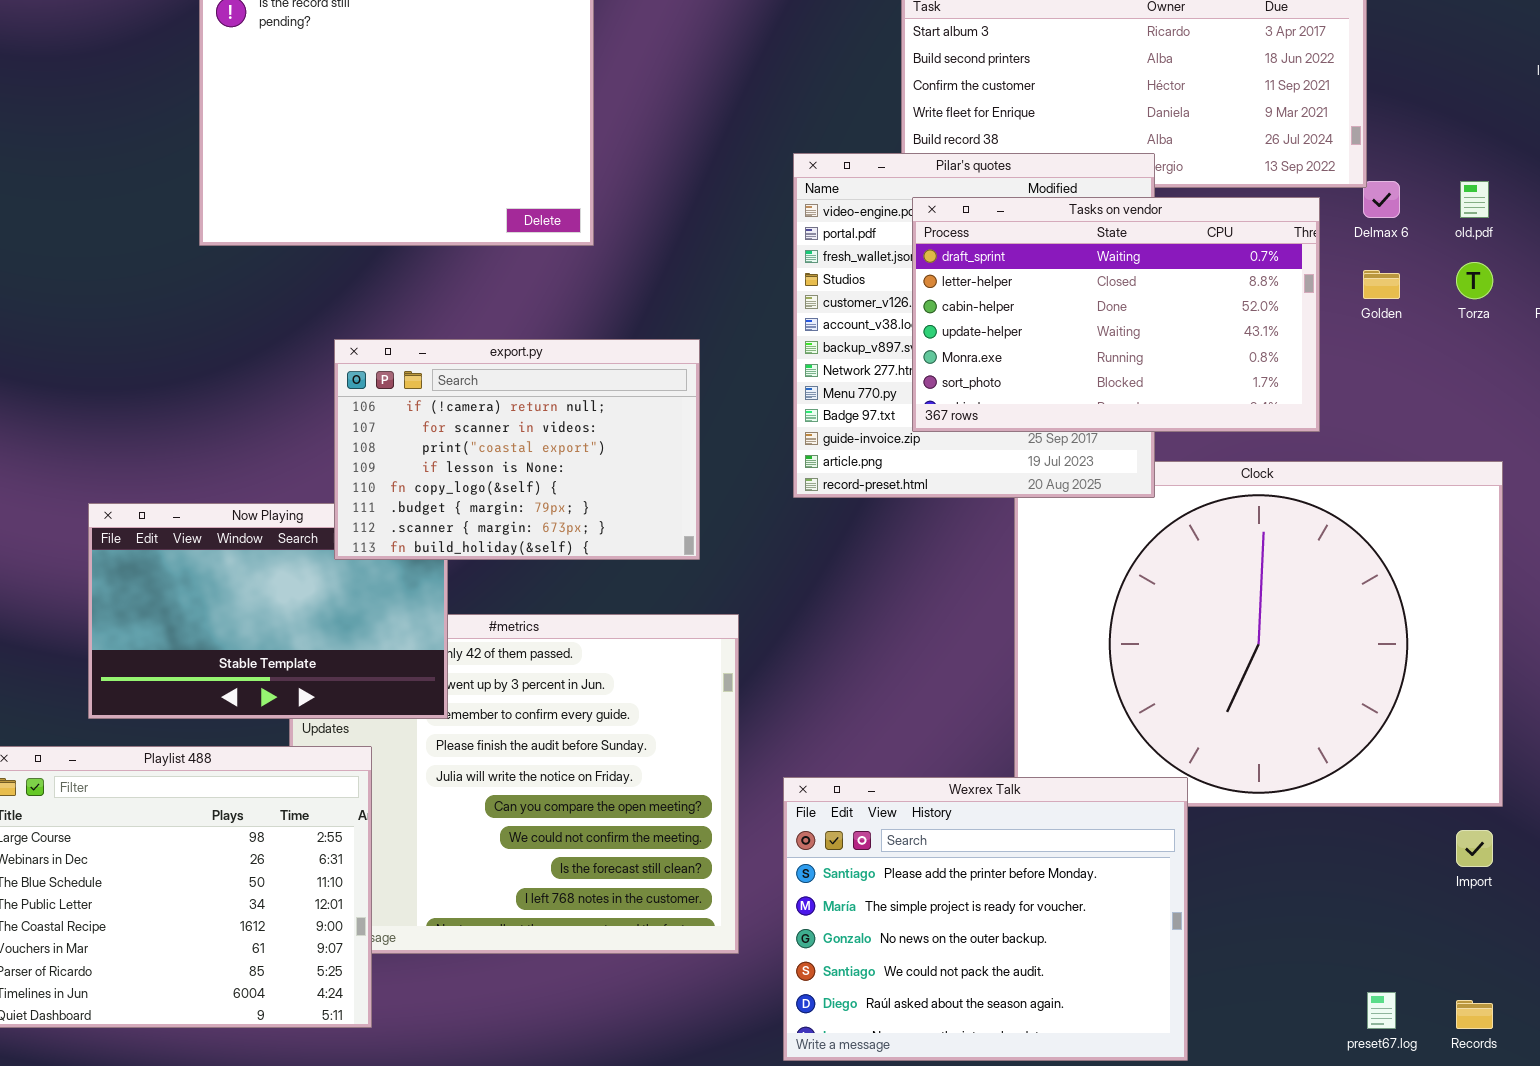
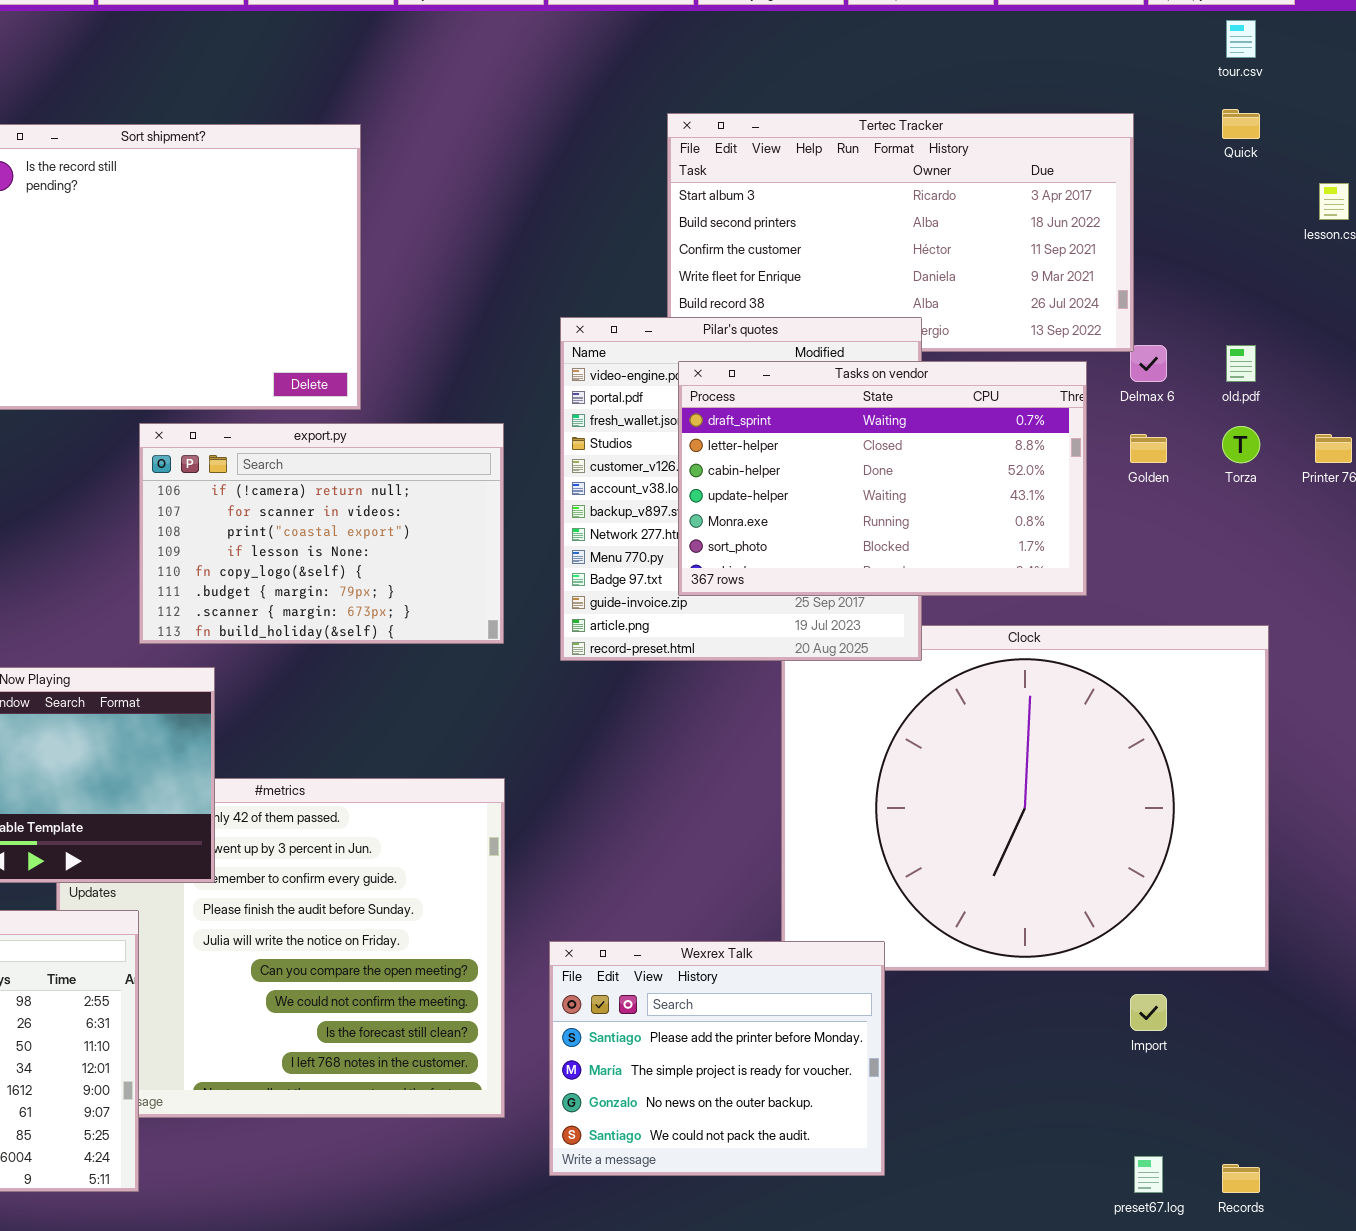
export.py: [334,339,700,560] -> [139,423,504,644], moved
Wexrex Talk: [783,777,1188,1061] -> [549,941,885,1176], resized
Import: [1456,830,1493,867] -> [1130,994,1167,1031], moved

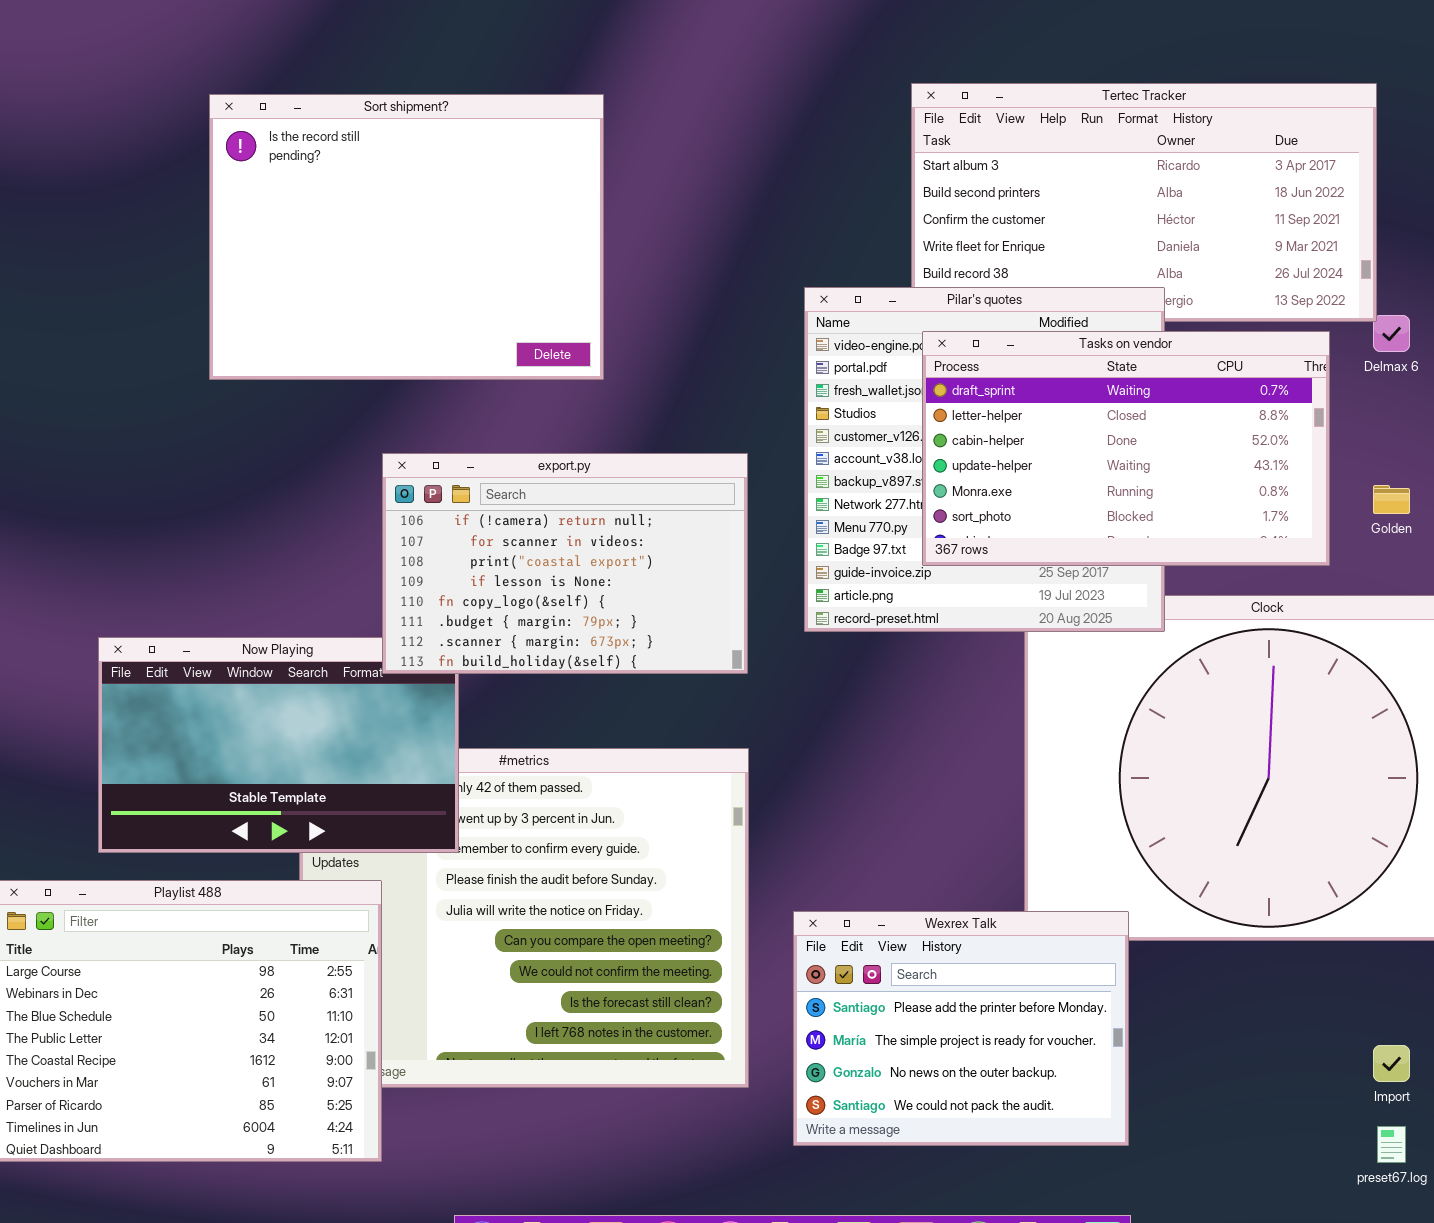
export.py: [139,423,504,644] -> [382,453,748,674], moved
Golden: [1130,434,1167,463] -> [1373,485,1410,514], moved
Import: [1130,994,1167,1031] -> [1373,1045,1410,1082], moved

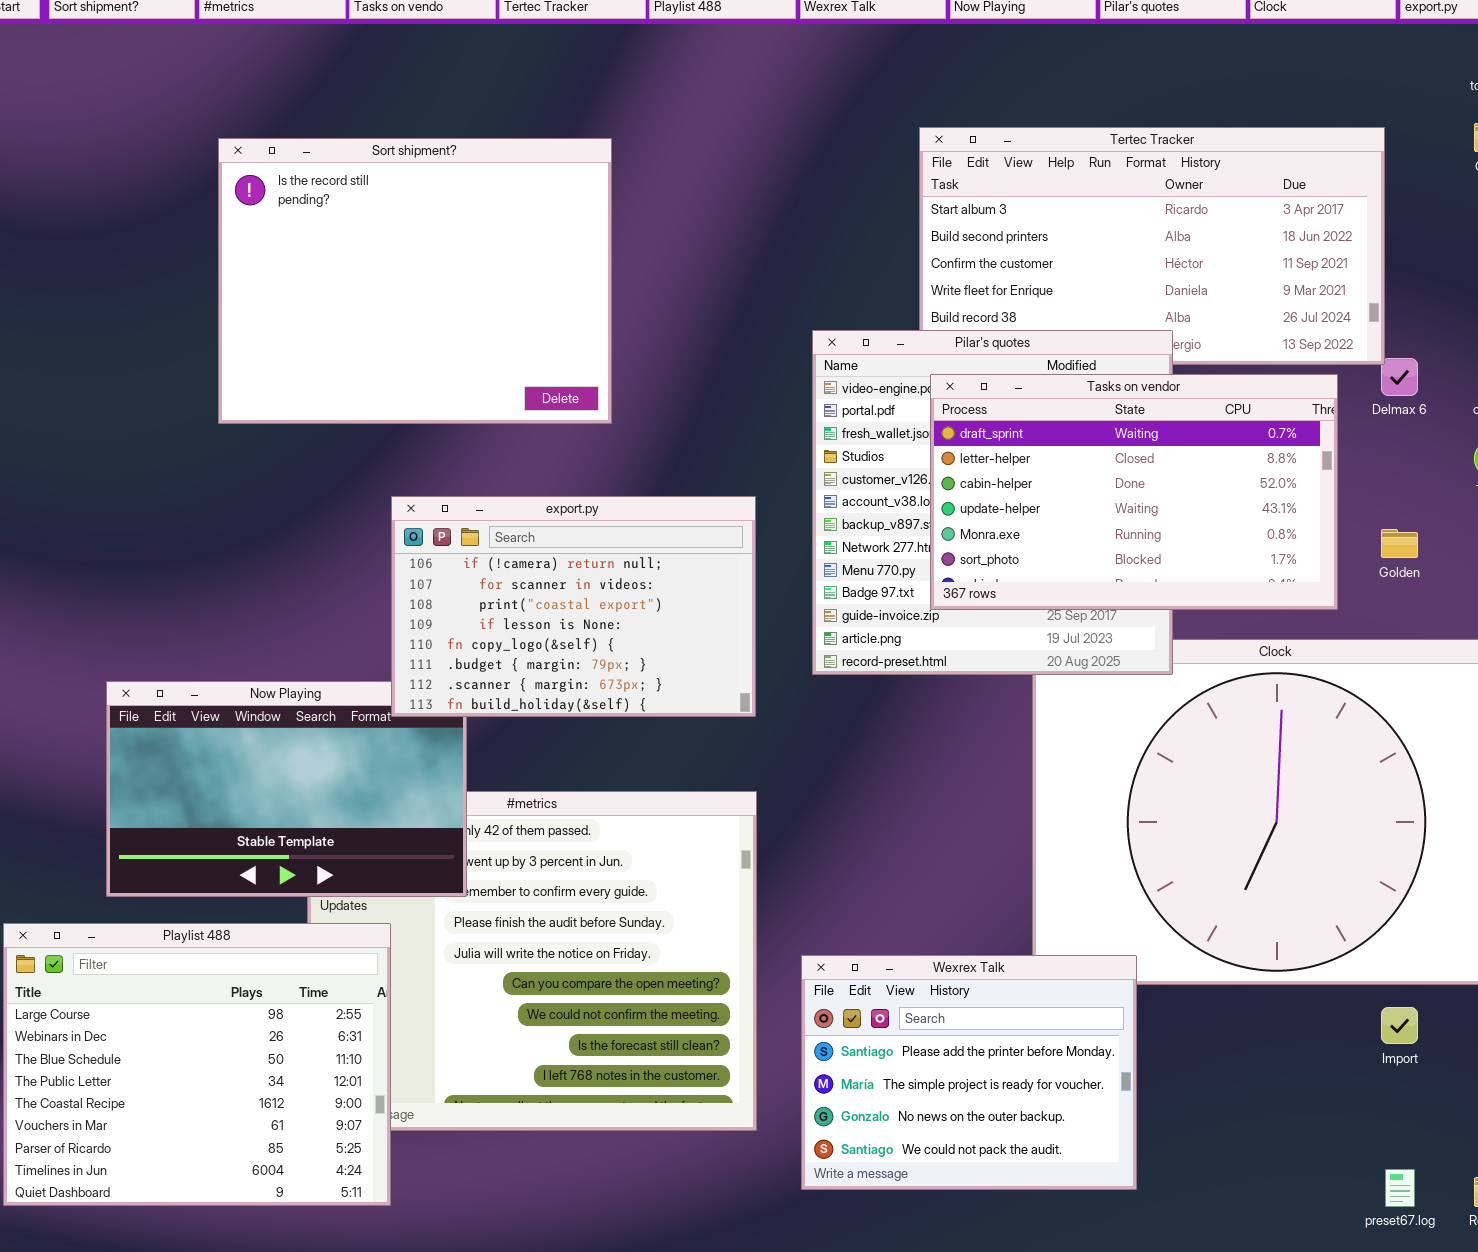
Import: [1373,1045,1410,1082] -> [1381,1007,1418,1044], moved

